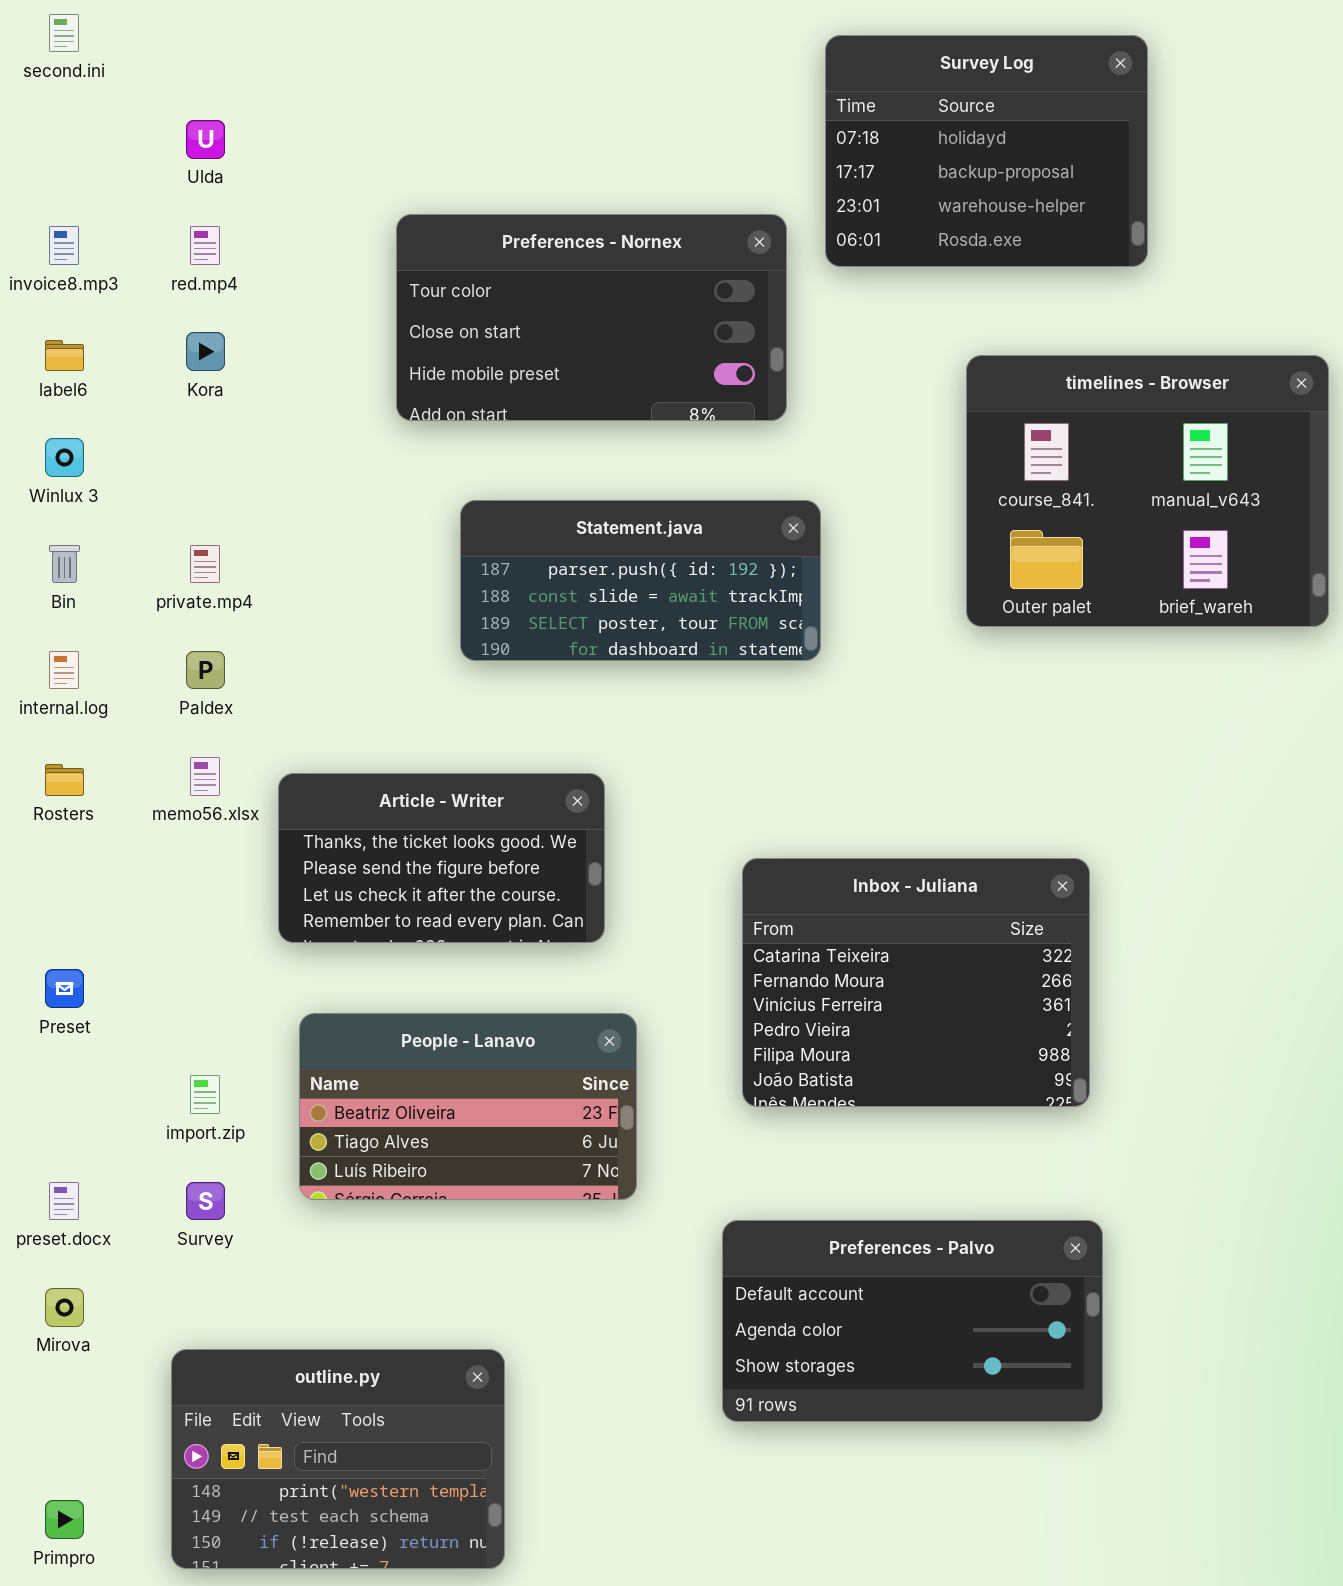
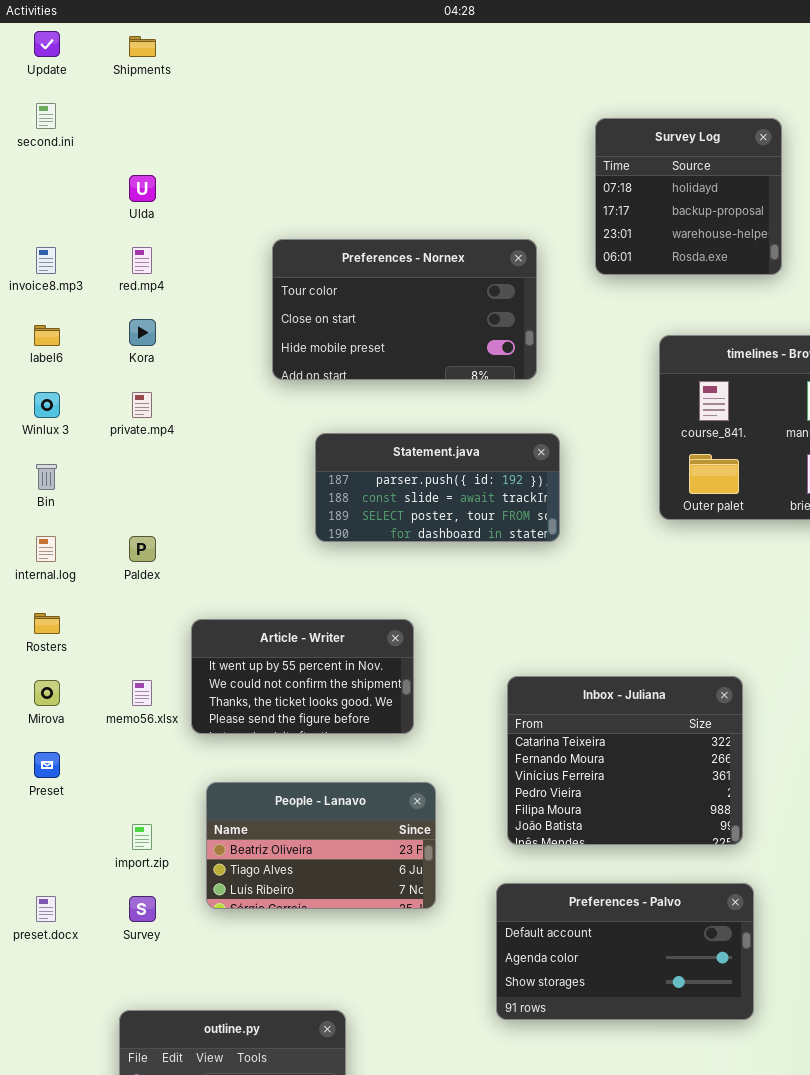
Survey Log: [825,35,1148,267] -> [595,118,782,275], resized
private.mp4: [190,545,220,583] -> [132,392,152,418], moved
memo56.xlsx: [190,757,220,796] -> [132,680,152,706], moved
Article - Writer: [278,773,605,943] -> [191,619,414,734], scrolled up 2 rows
Preferences - Palvo: [722,1220,1103,1422] -> [496,883,754,1020], moved
Mirova: [45,1288,84,1327] -> [34,680,60,706], moved

